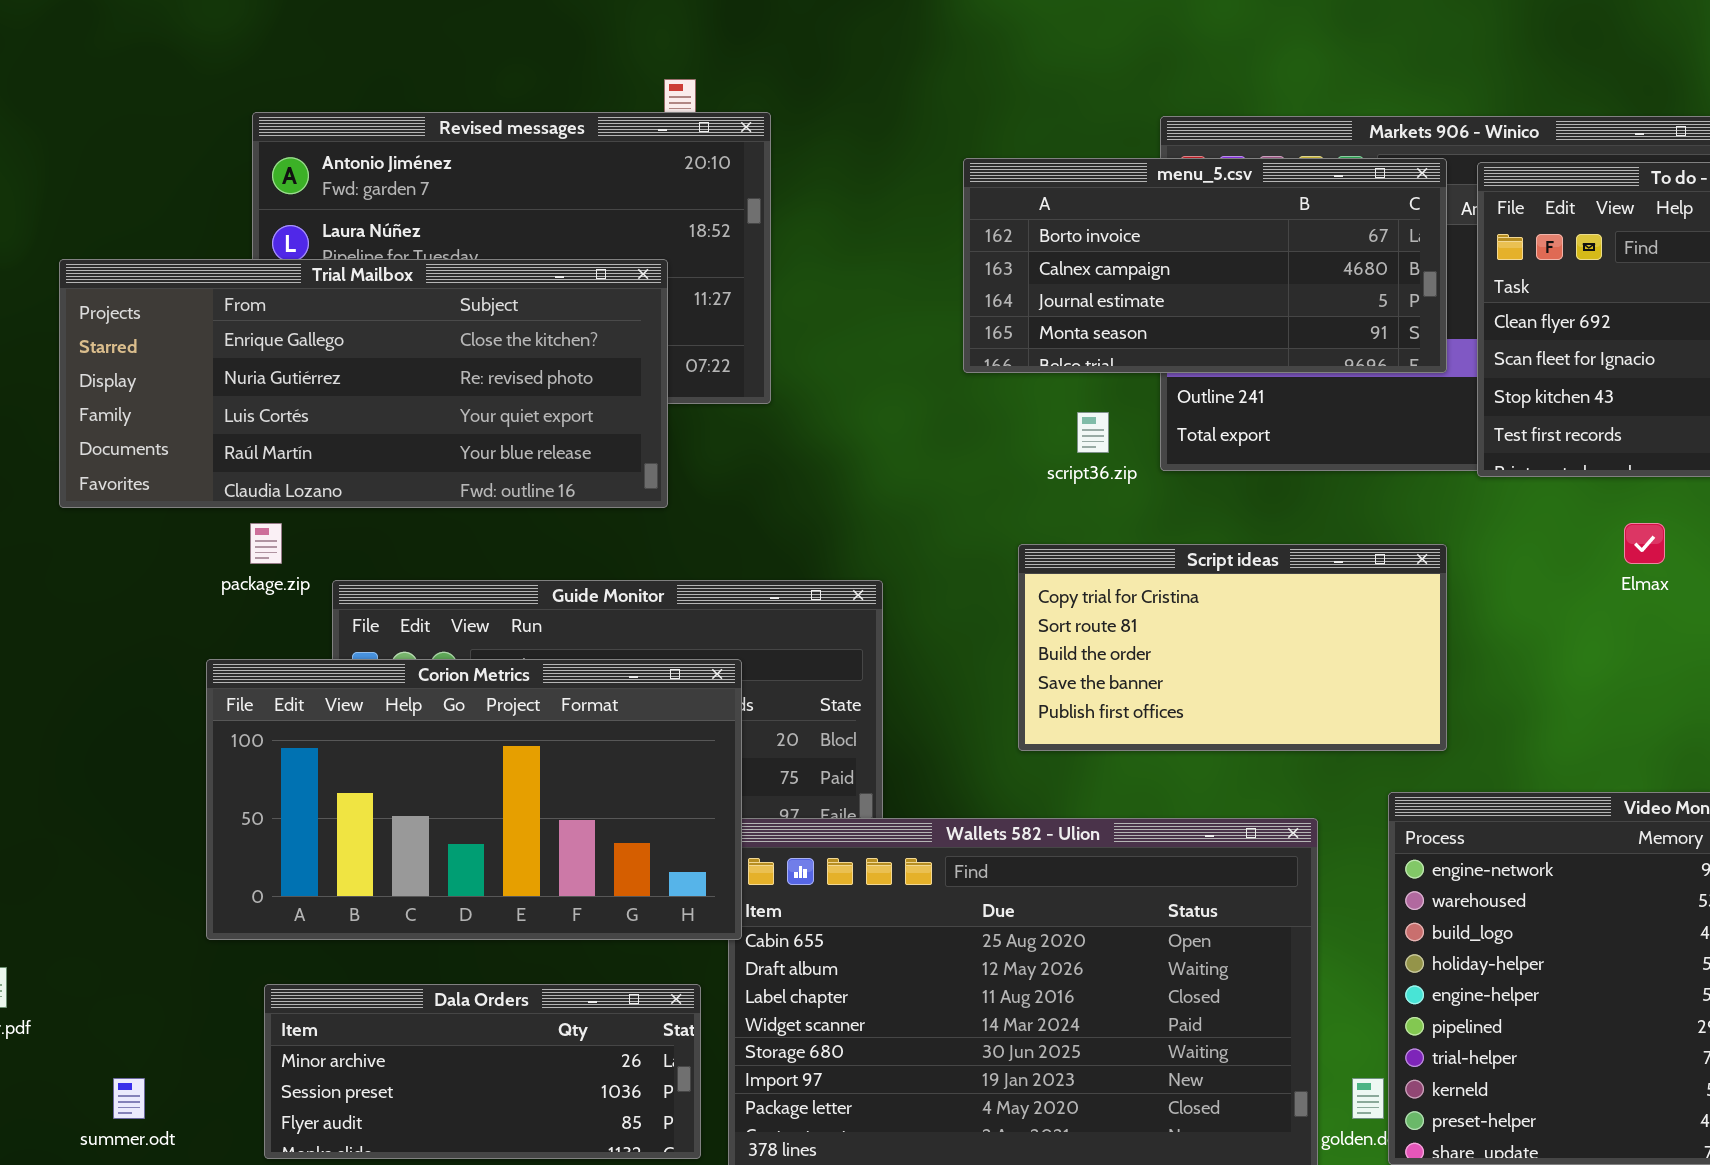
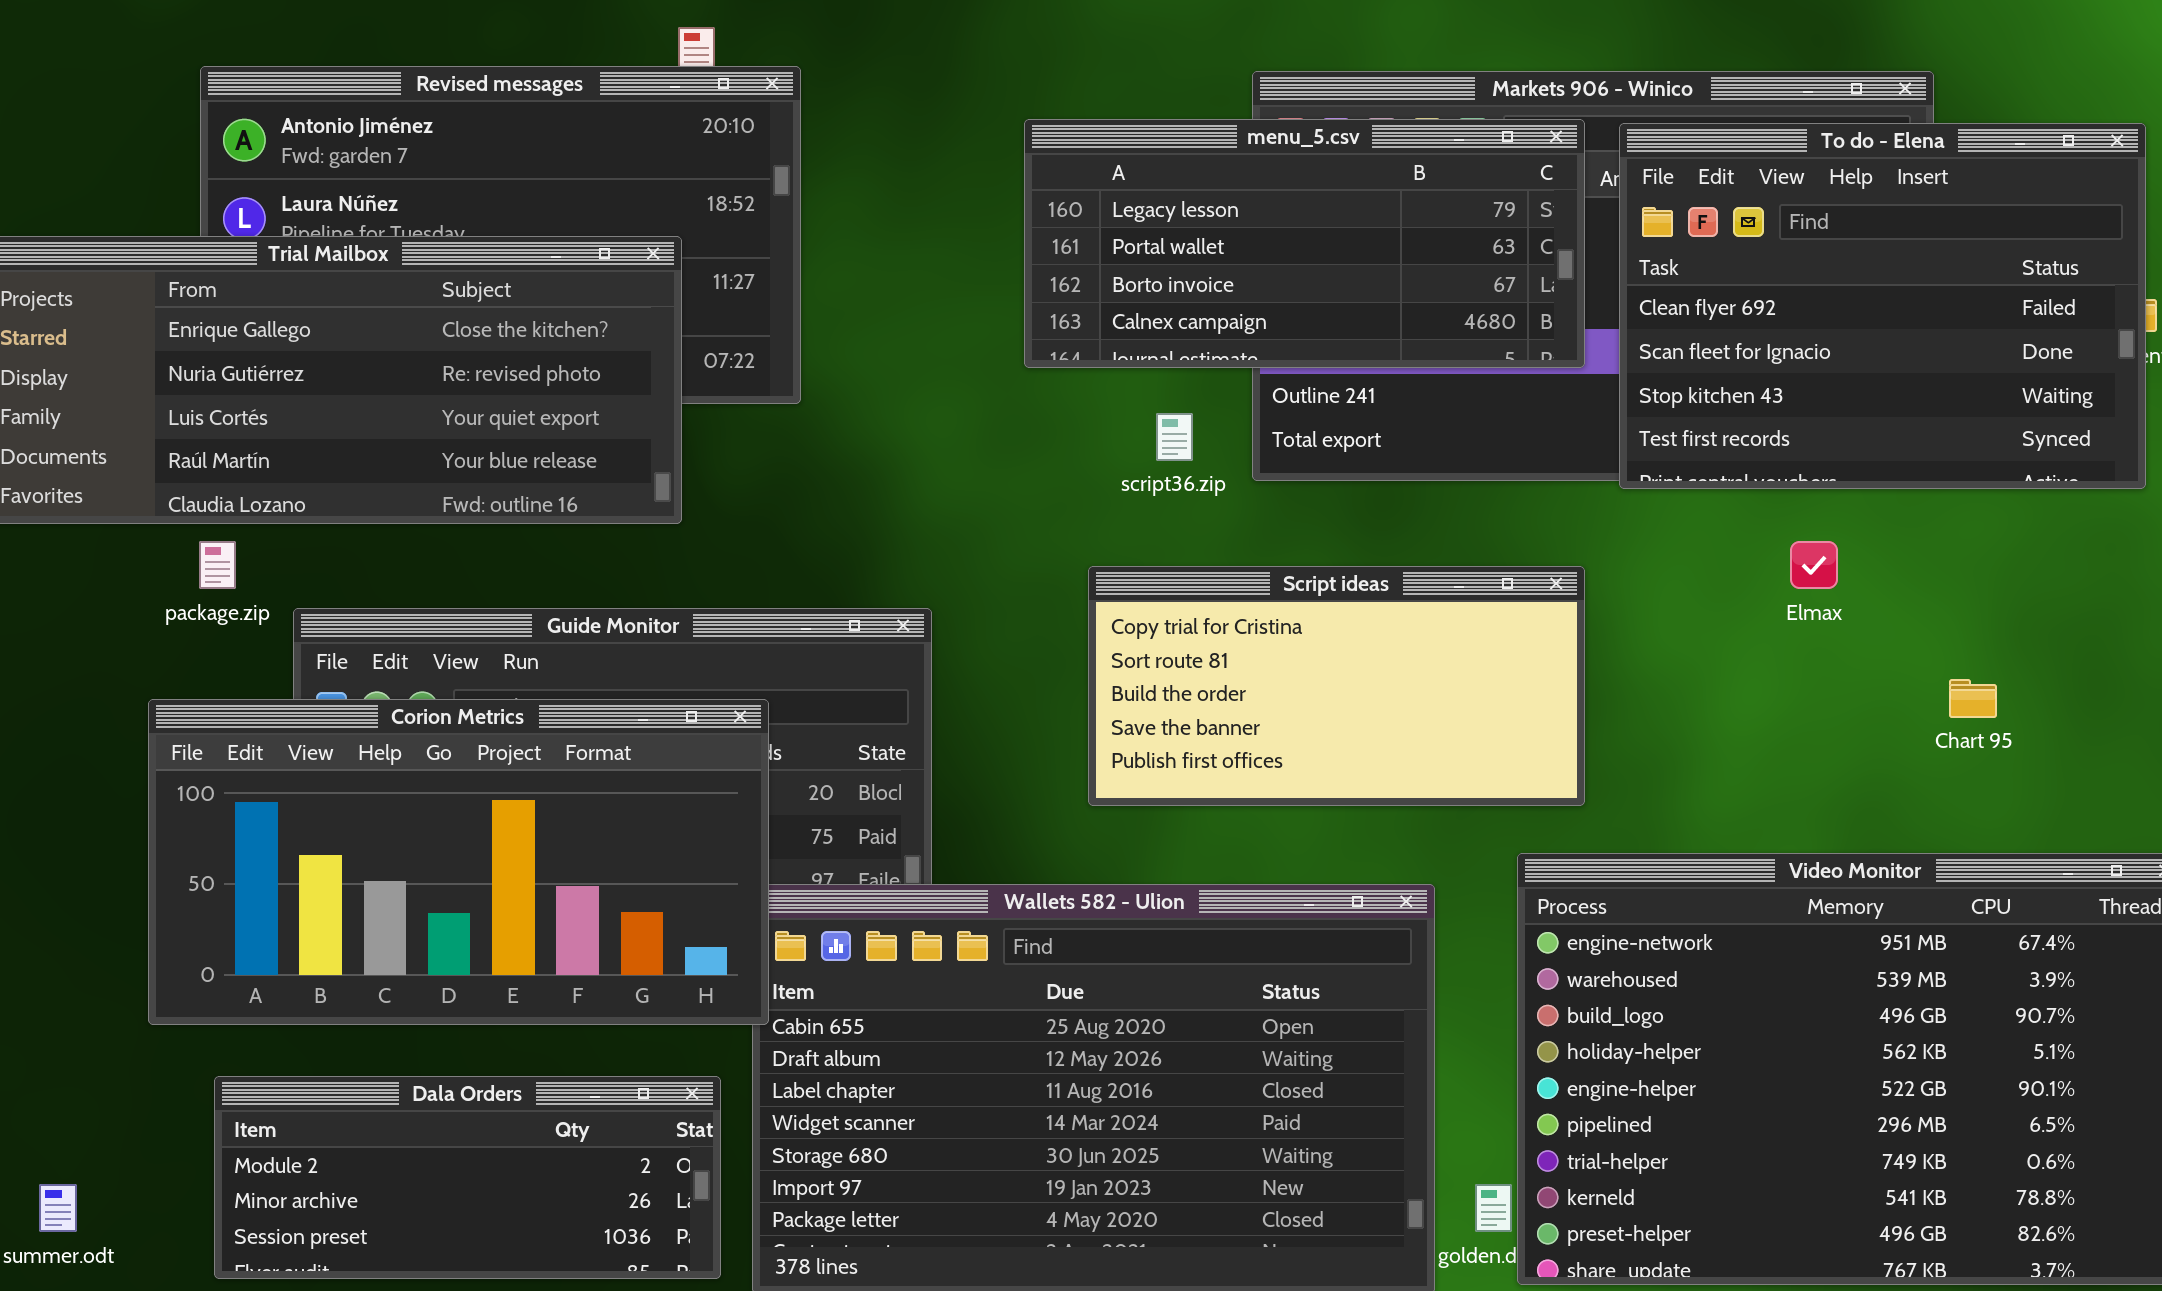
menu_5.csv: [963,158,1447,373] -> [1024,119,1585,368], scrolled up 2 rows
Dala Orders: [264,984,701,1159] -> [214,1076,721,1279], scrolled up 1 row

